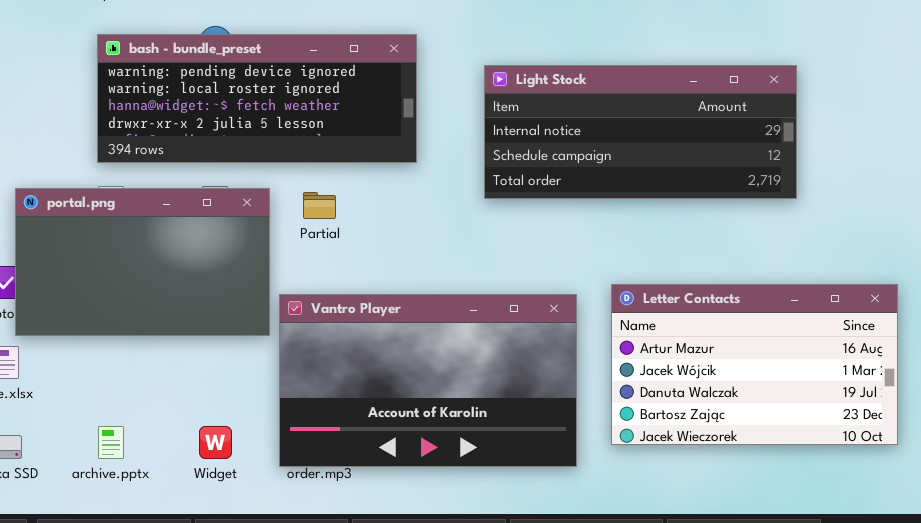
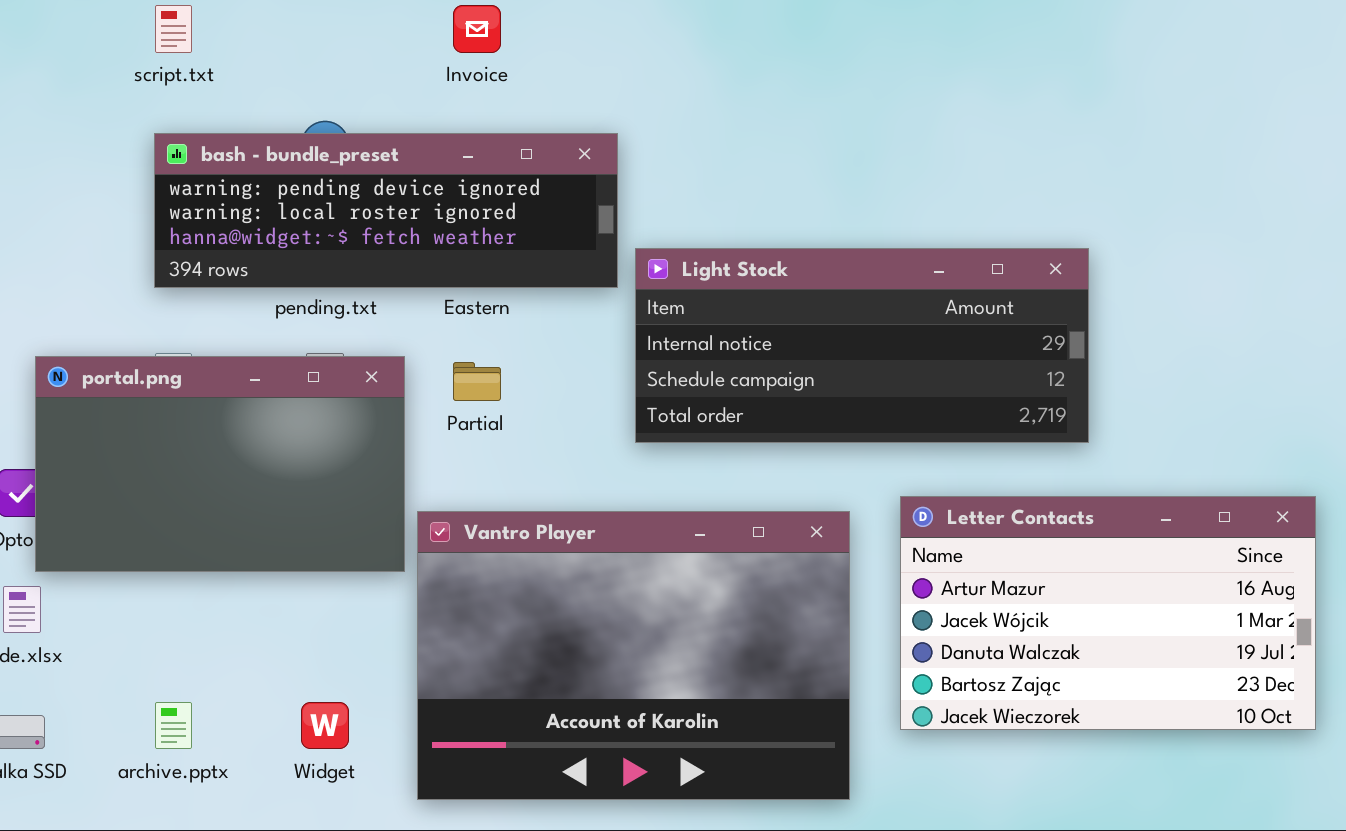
bash - bundle_preset: [97,34,417,163] -> [154,133,618,288], resized
Light Stock: [484,65,797,199] -> [635,248,1089,443], moved
Vantro Player: [279,294,577,467] -> [417,511,850,800], resized

